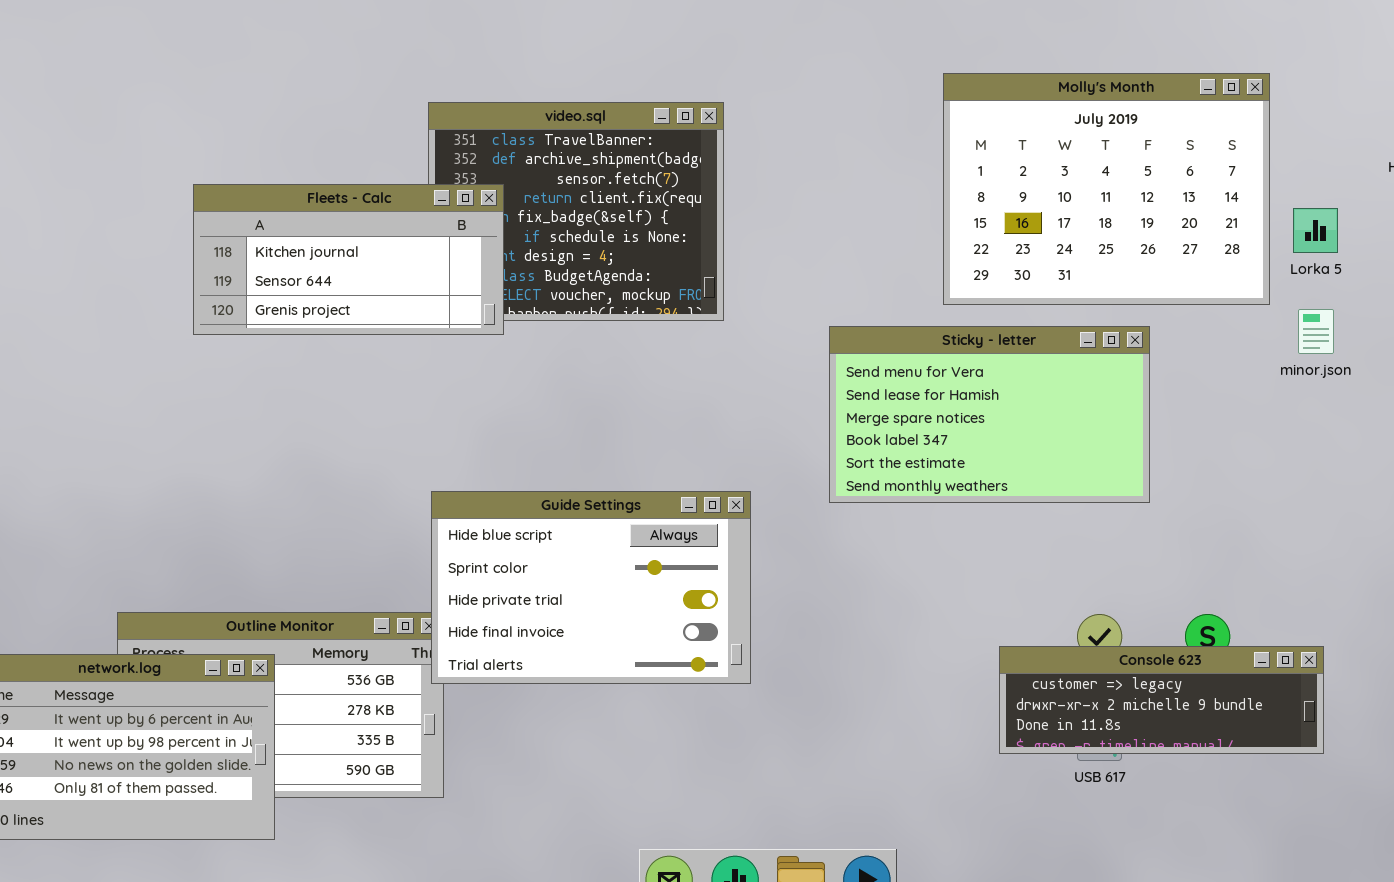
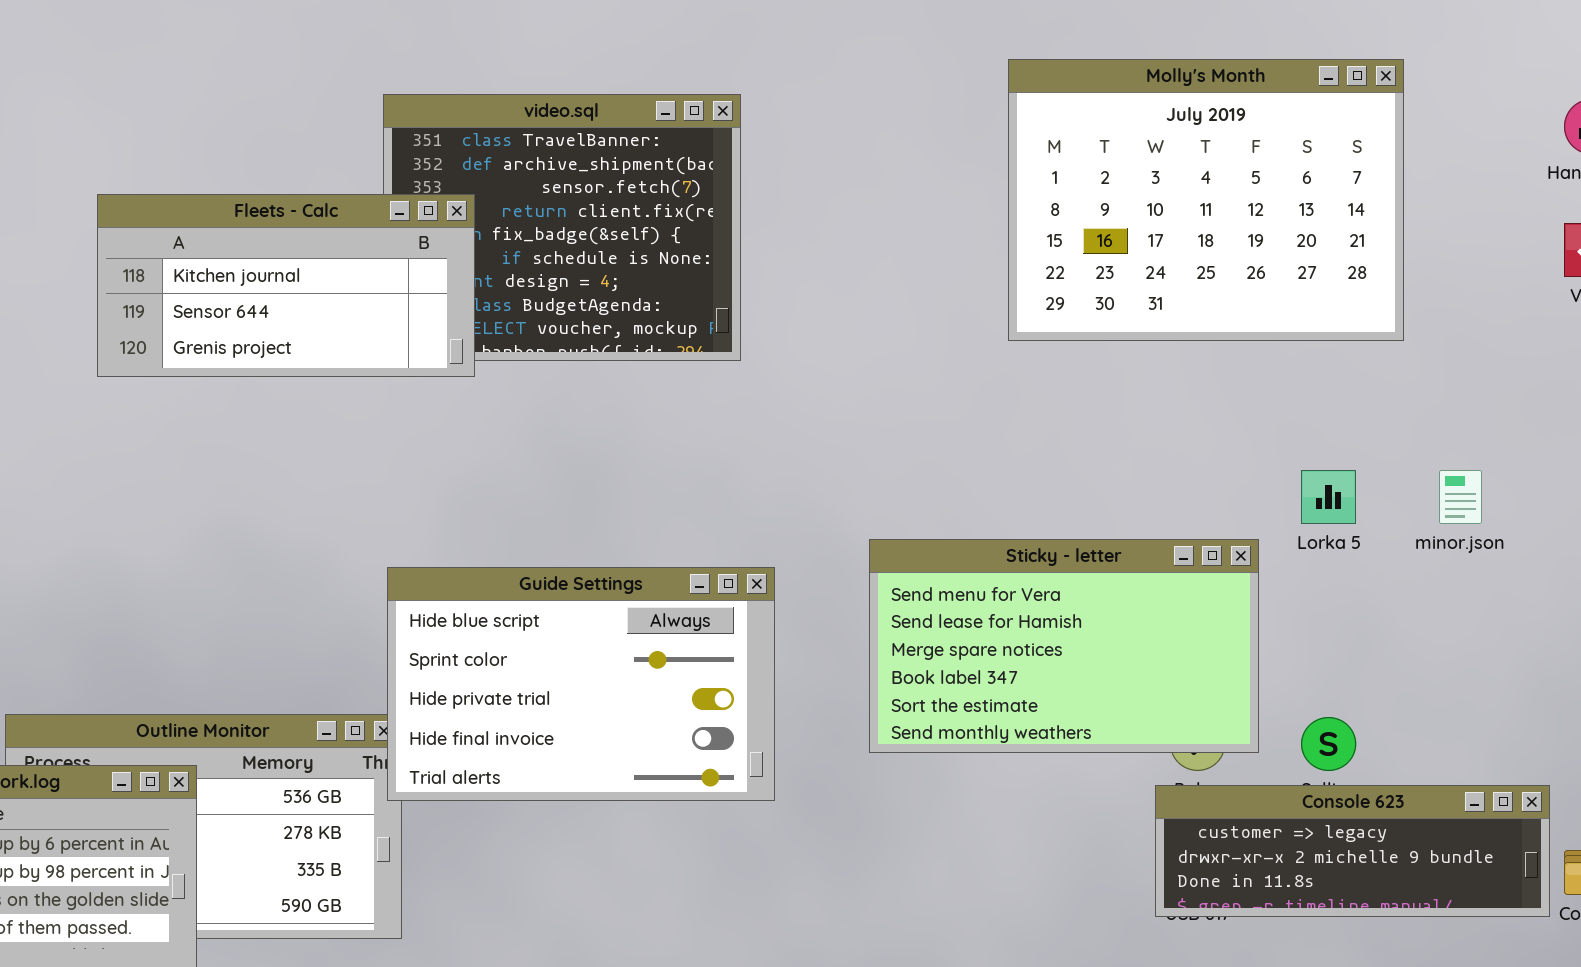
Lorka 5: [1293,208,1338,253] -> [1301,470,1356,524], moved
minor.json: [1298,309,1334,354] -> [1439,470,1482,524], moved
Sticky - letter: [829,326,1150,503] -> [869,539,1259,753], moved
Console 623: [999,646,1324,754] -> [1155,785,1550,917], moved

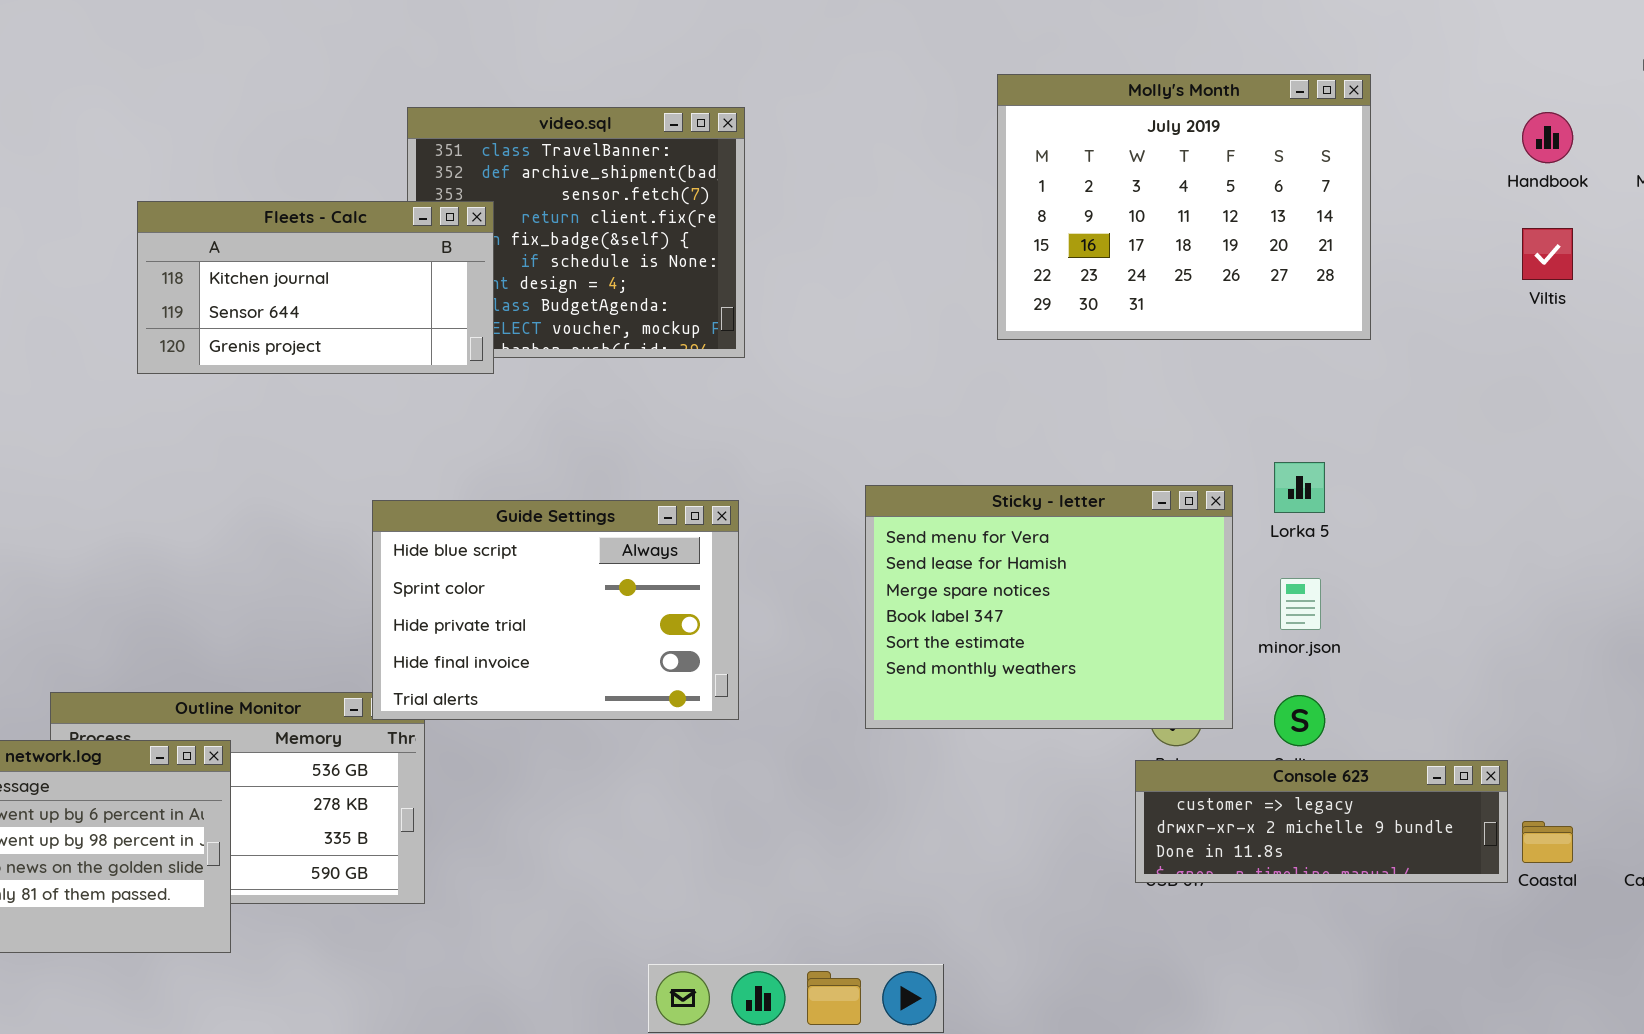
minor.json: [1439,470,1482,524] -> [1280,578,1321,630], moved
Sticky - letter: [869,539,1259,753] -> [865,485,1233,729], resized
Guide Settings: [387,567,775,801] -> [372,500,739,720], moved

